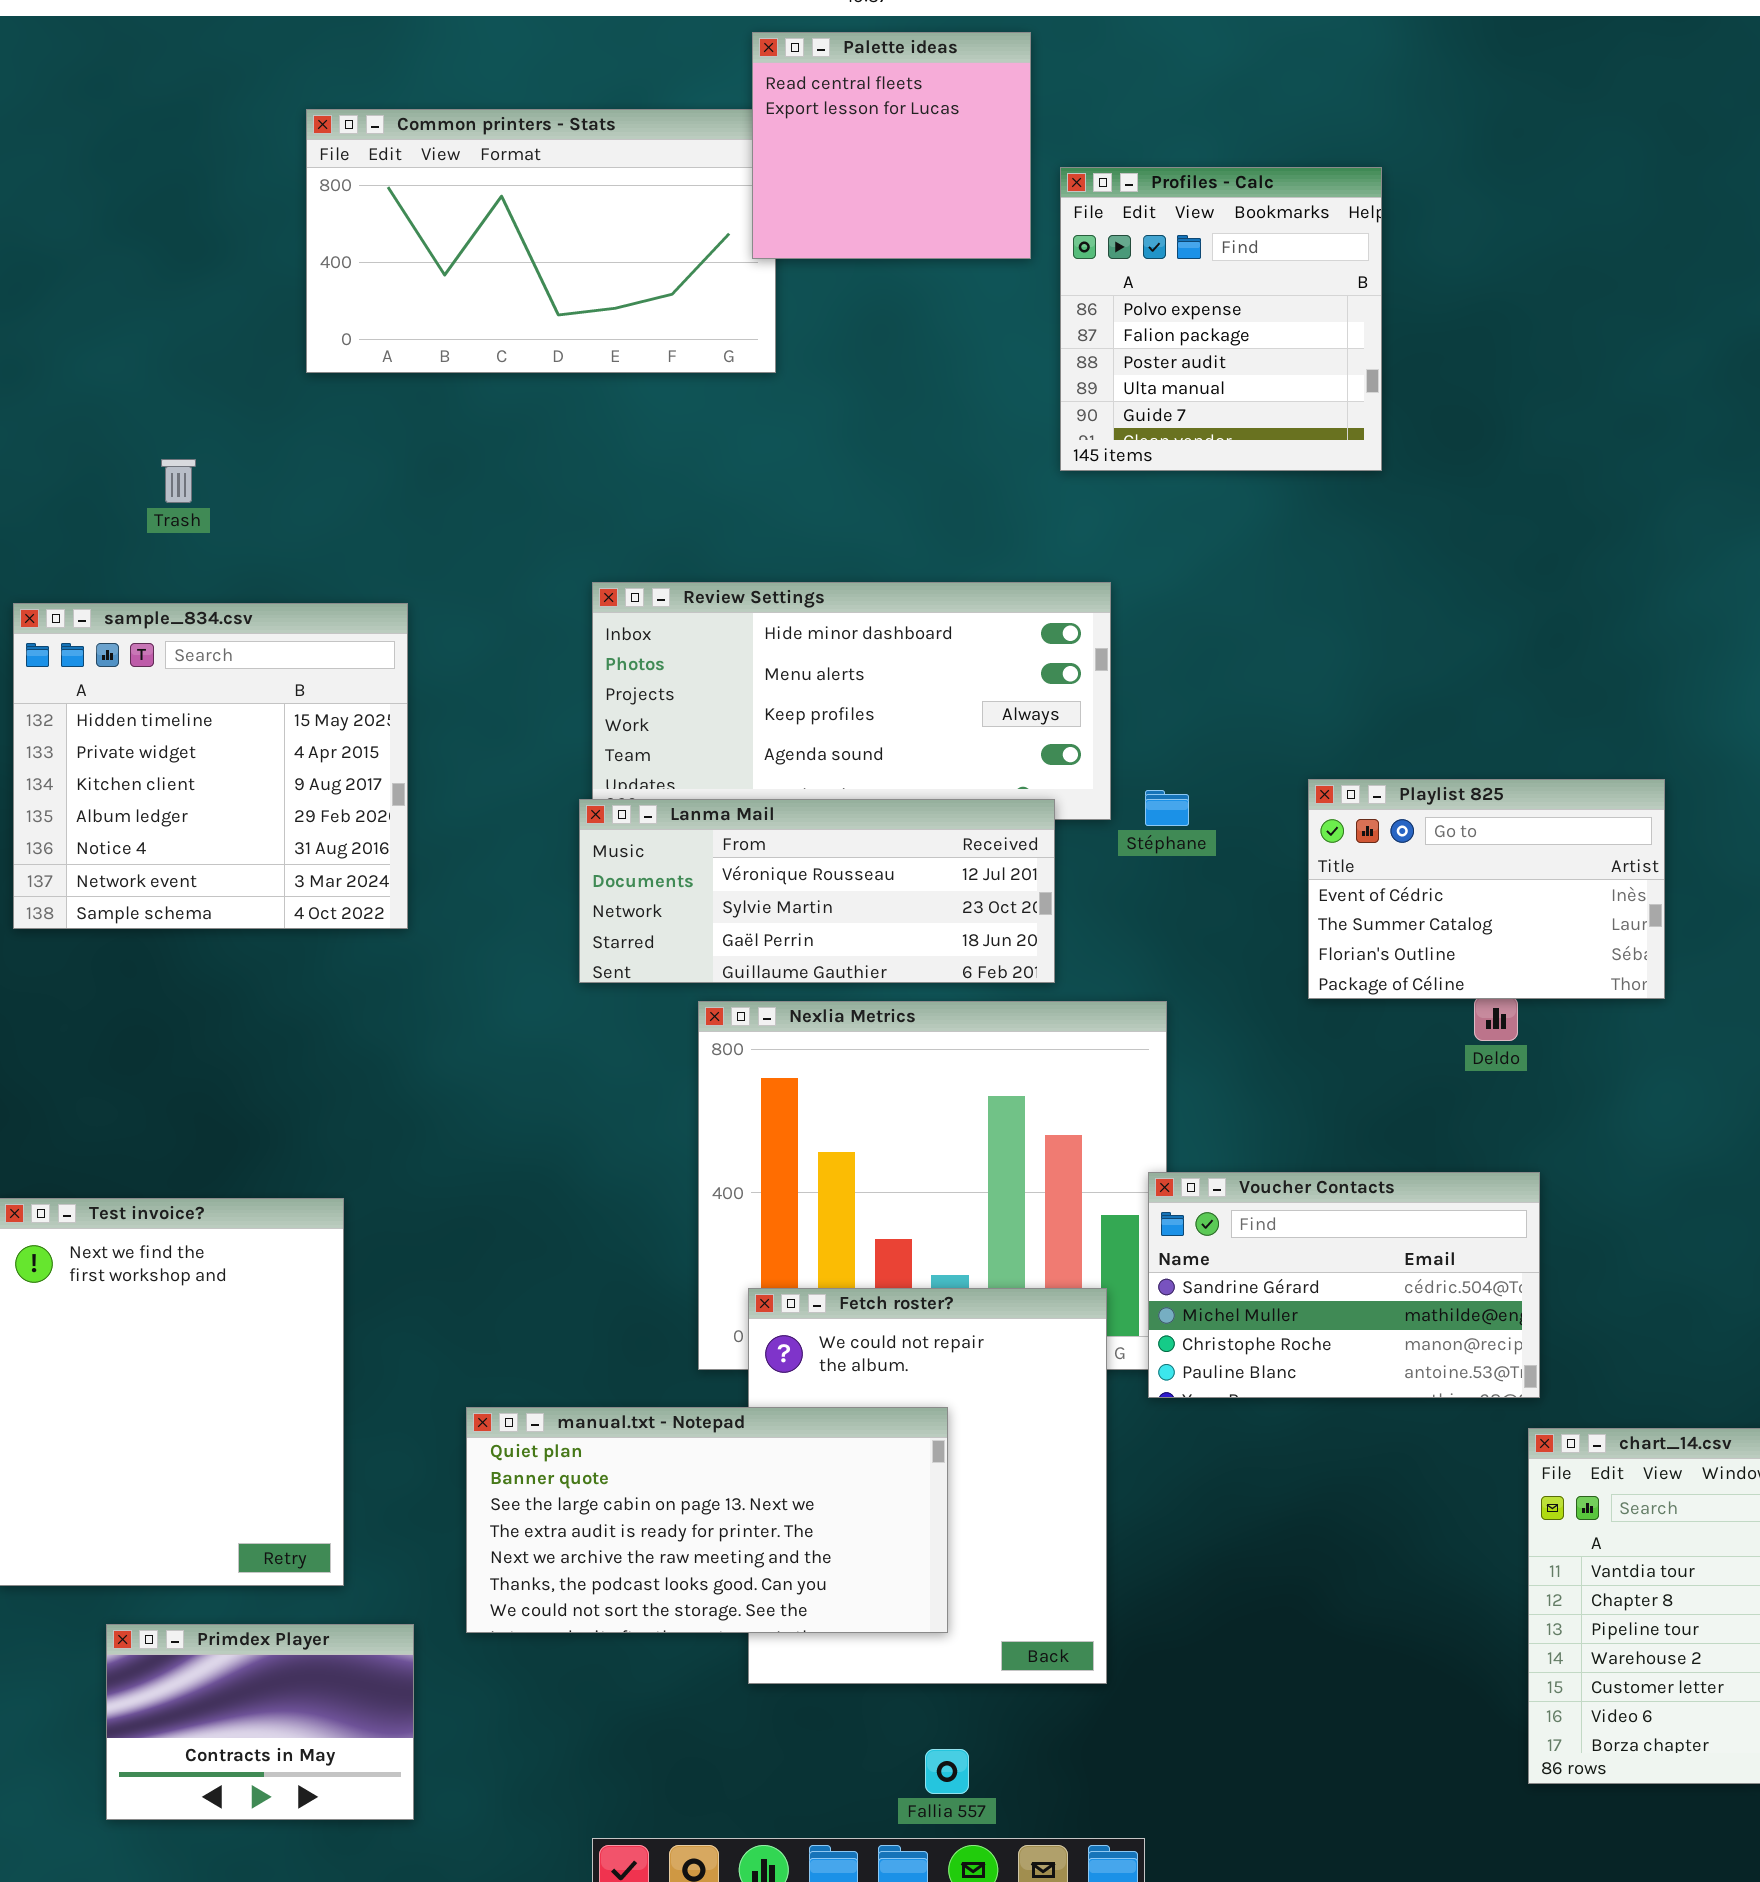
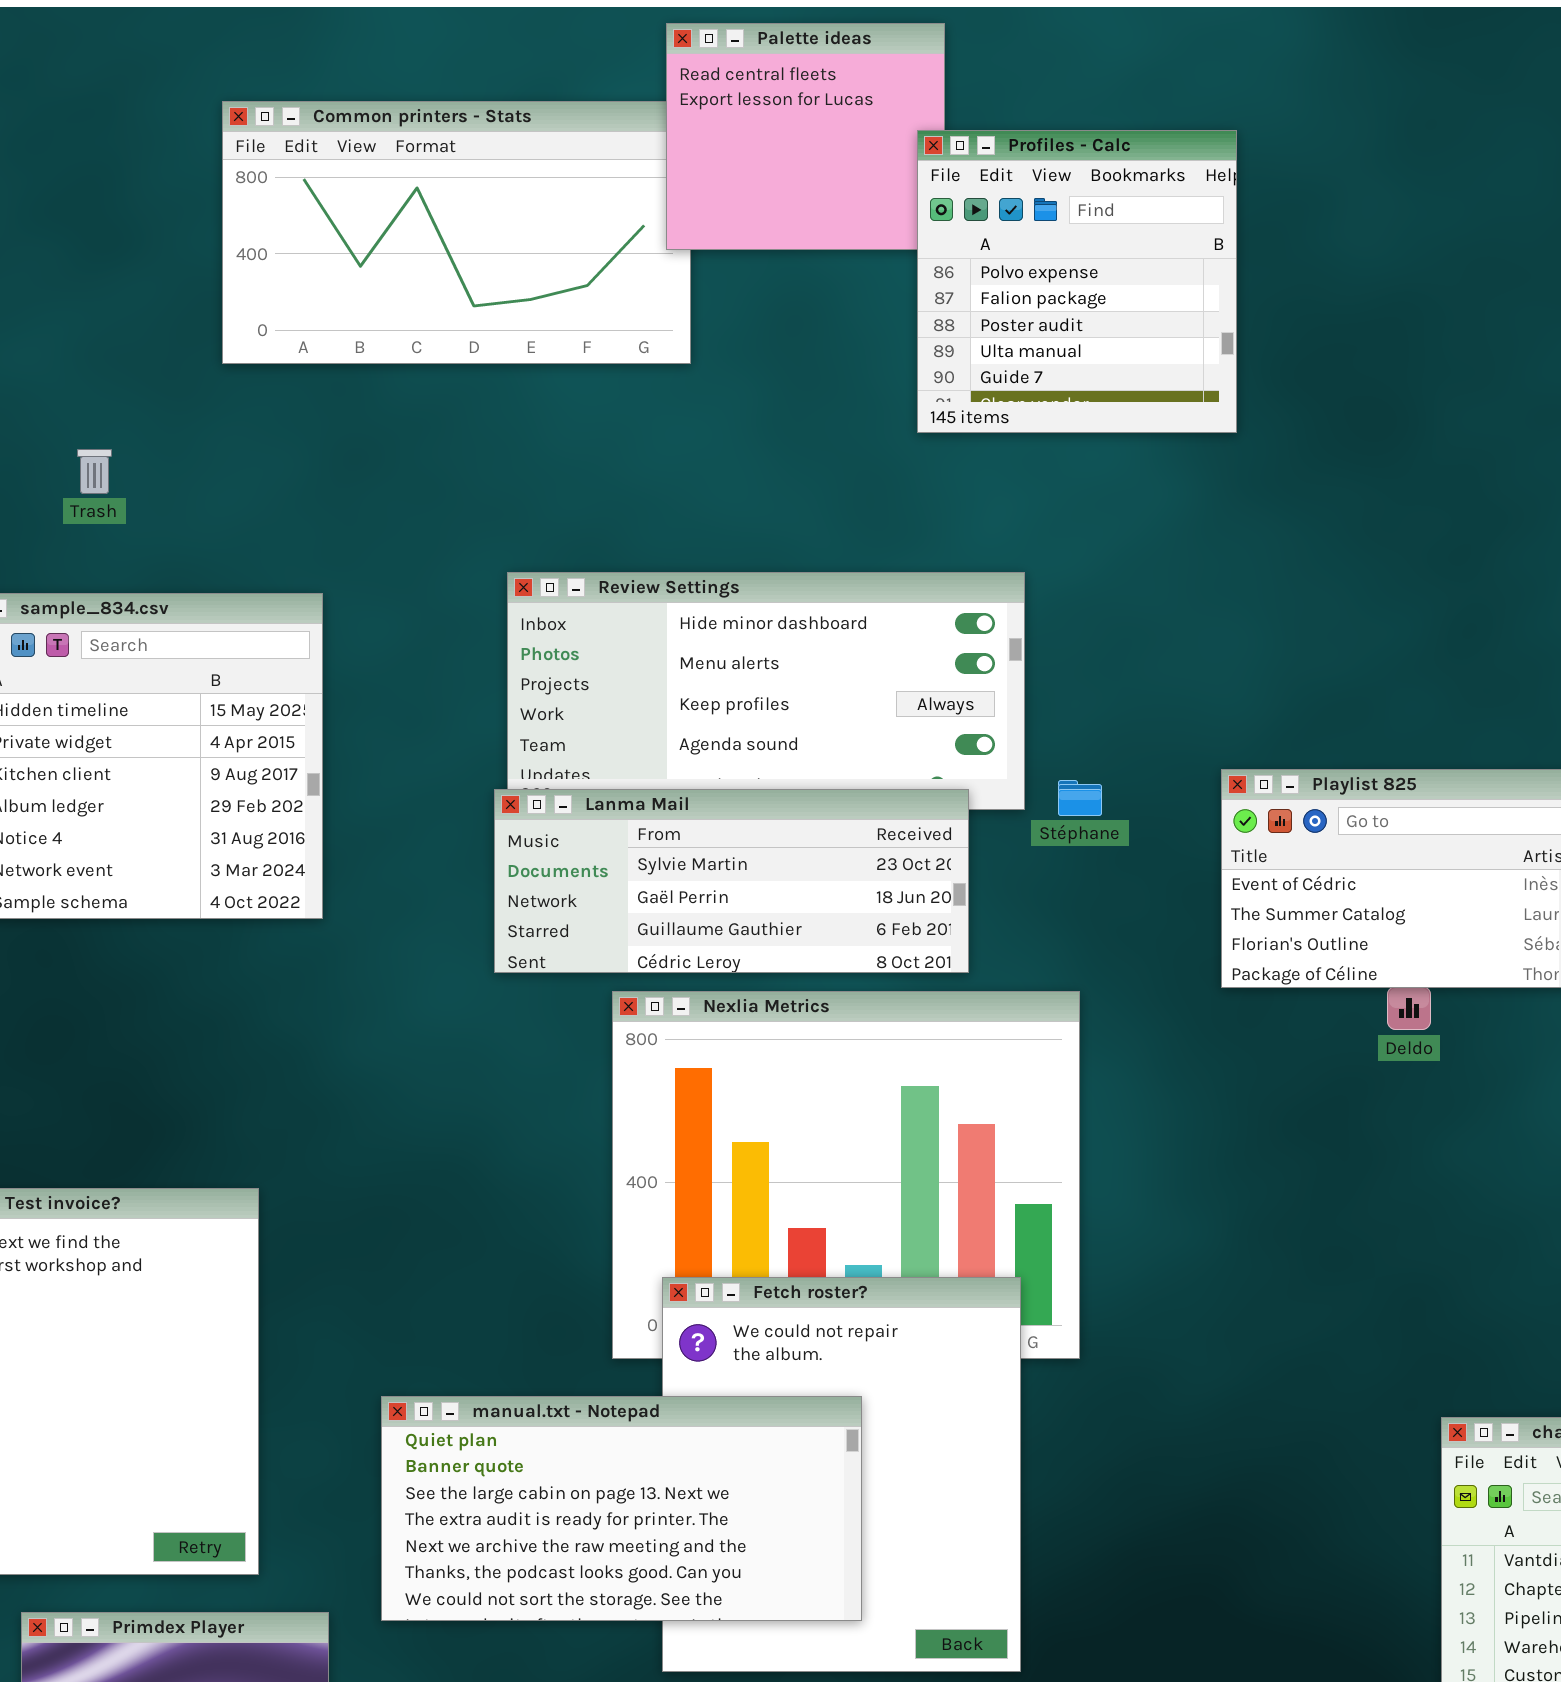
Profiles - Calc: [1060,167,1382,471] -> [917,130,1237,433], moved
Lanma Mail: [579,799,1055,983] -> [494,789,969,973], scrolled down 1 row
Voucher Contacts: [1148,1172,1540,1398] -> none, closed

